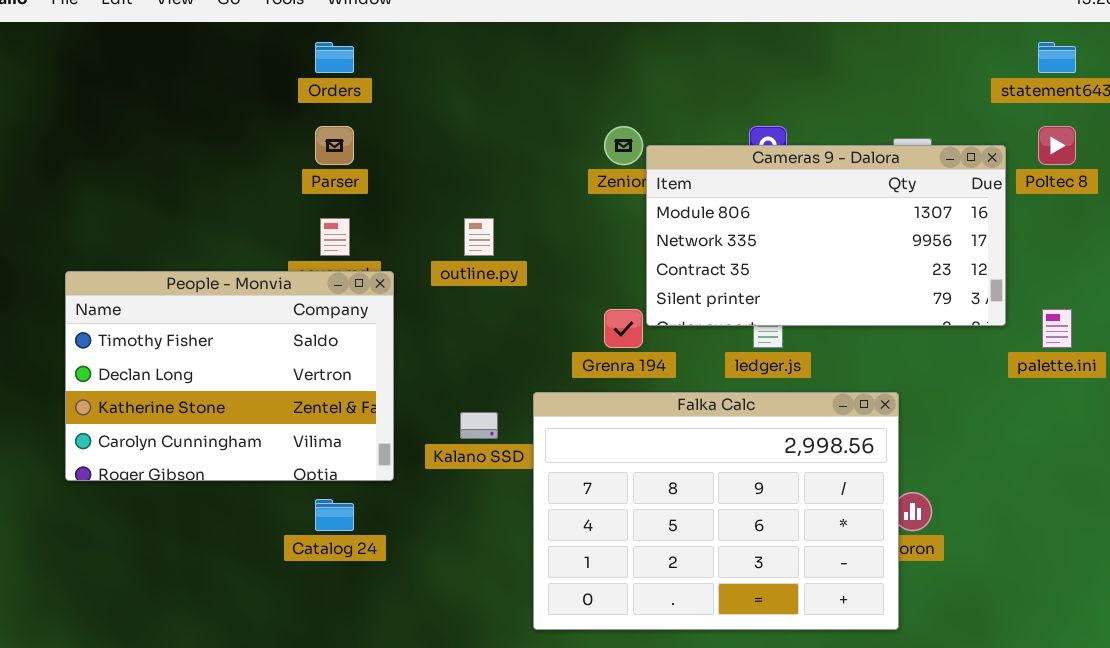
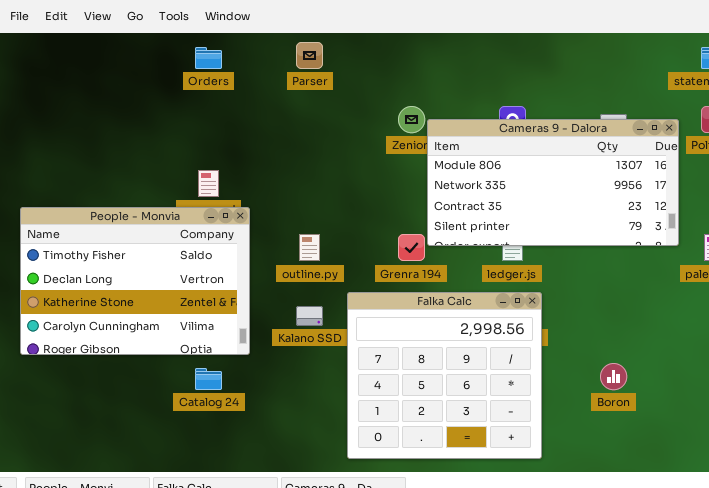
Parser: [315,126,354,165] -> [296,42,323,69], moved
outline.py: [464,218,494,256] -> [299,234,320,261], moved
Falka Calc: [533,392,899,630] -> [347,292,542,459], resized

